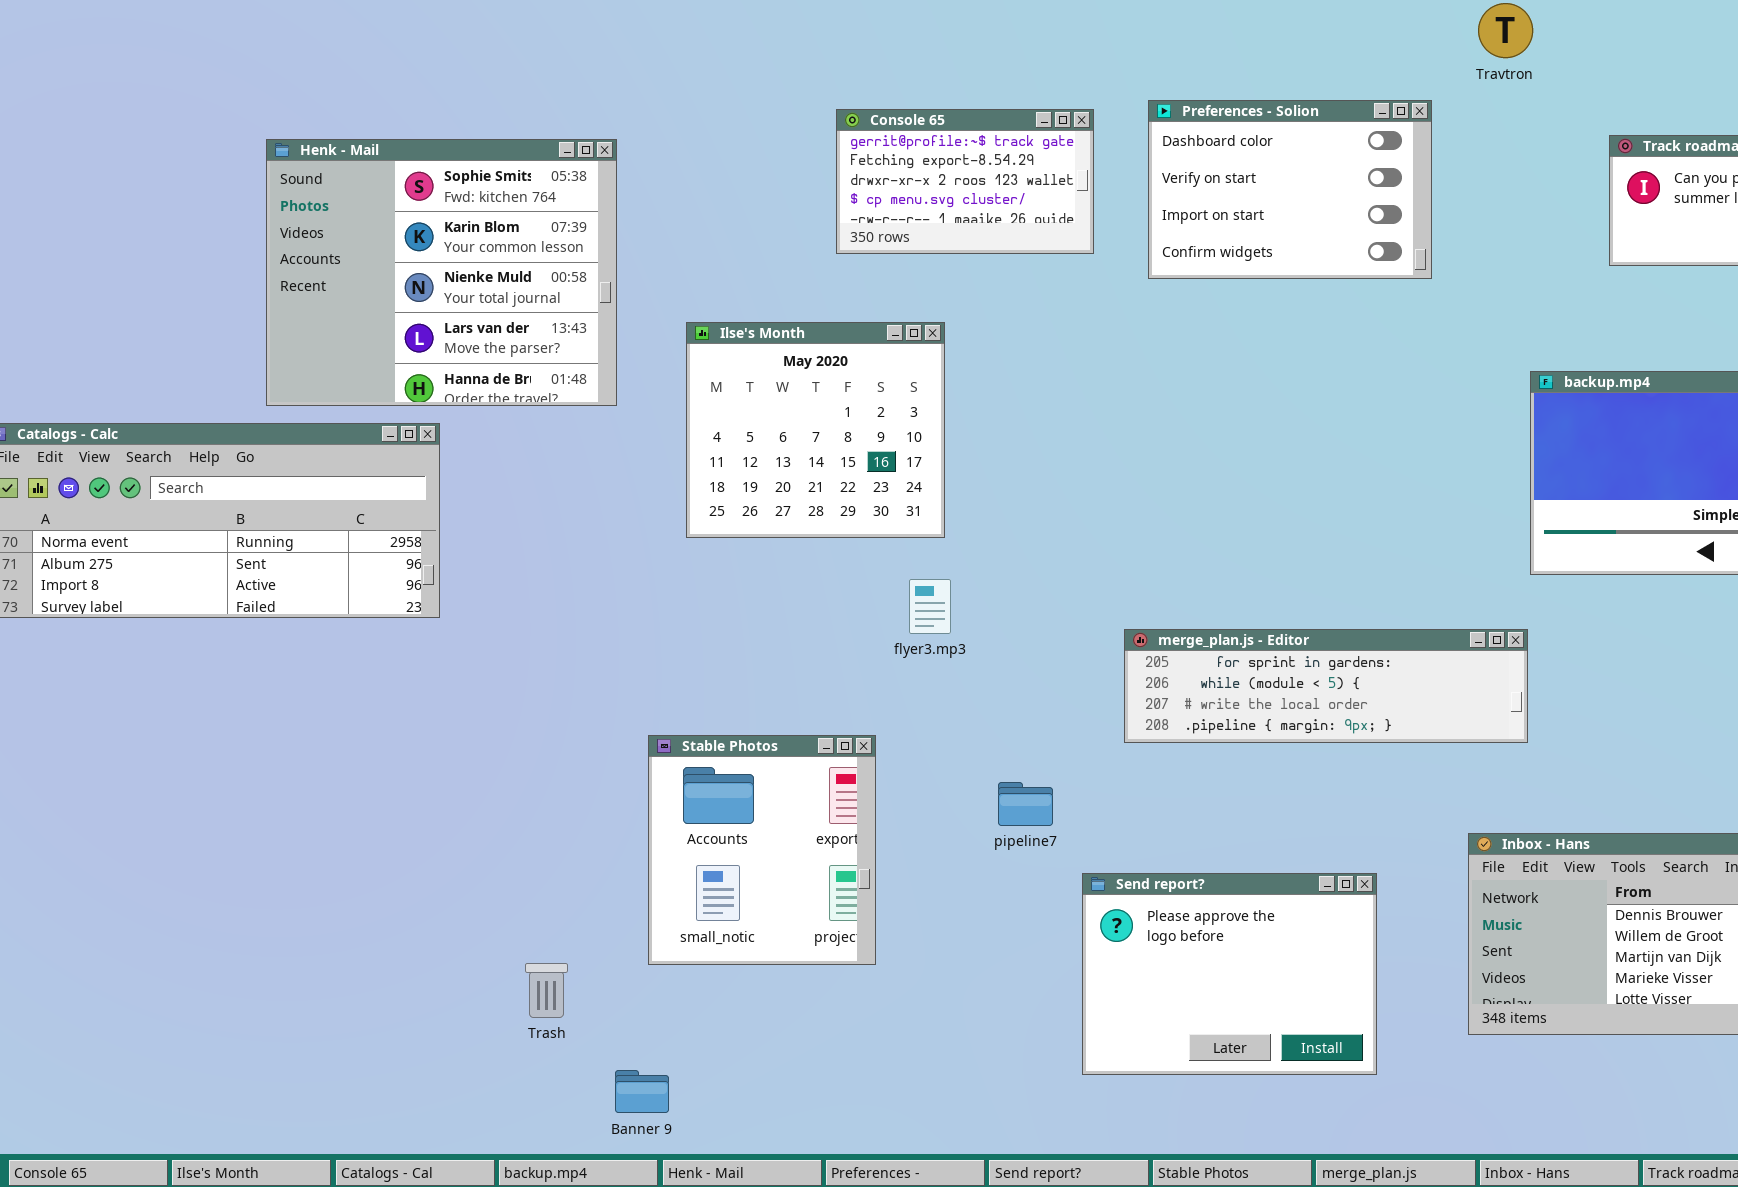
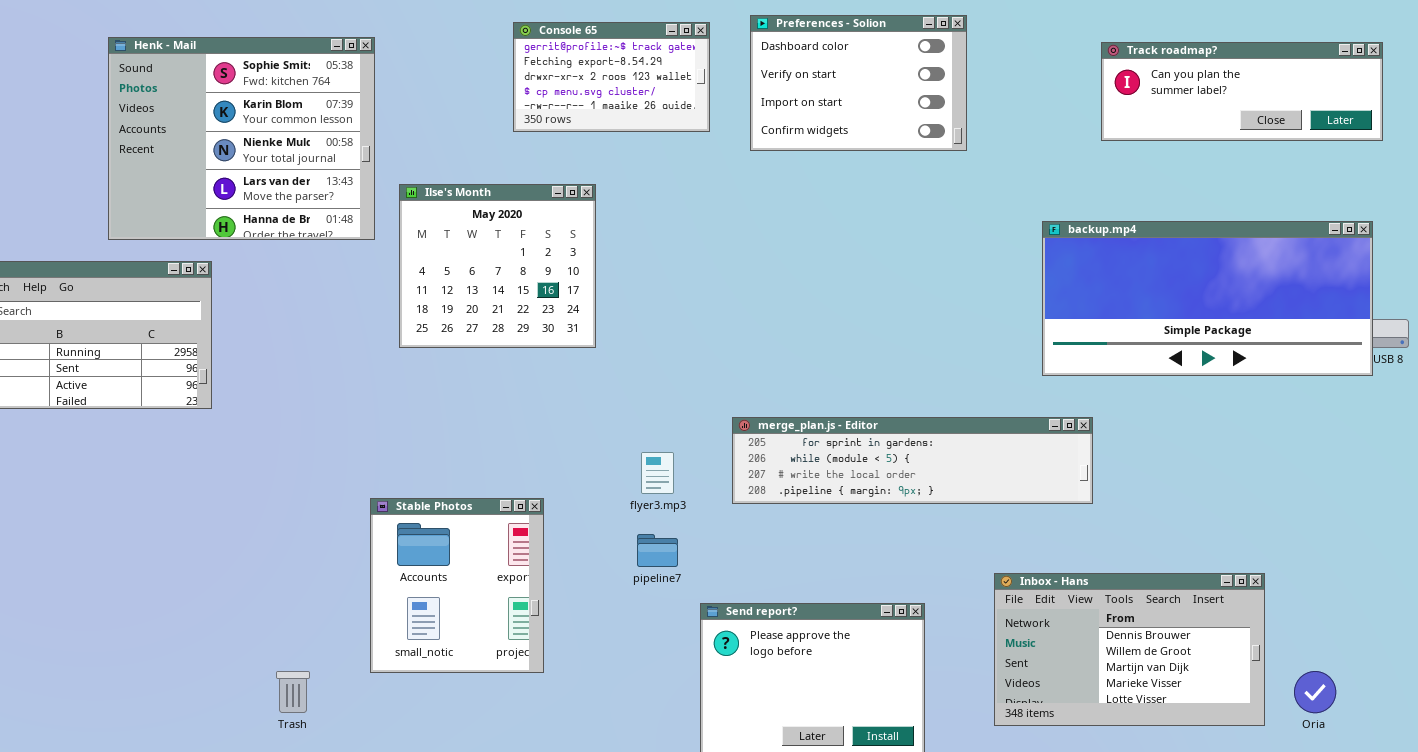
Henk - Mail: [266,139,617,406] -> [108,37,375,240], moved
flyer3.mp3: [909,579,951,634] -> [641,452,674,494], moved
merge_plan.js - Editor: [1124,629,1528,743] -> [732,417,1093,504], resized

